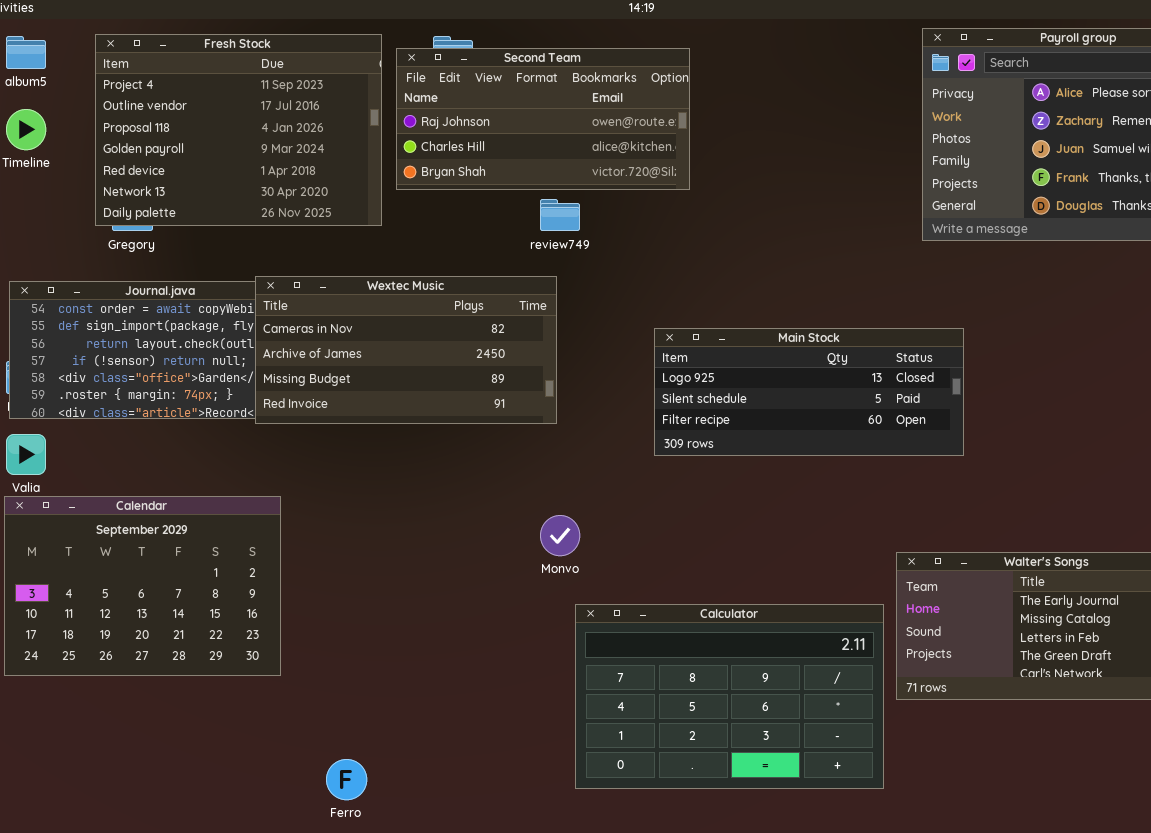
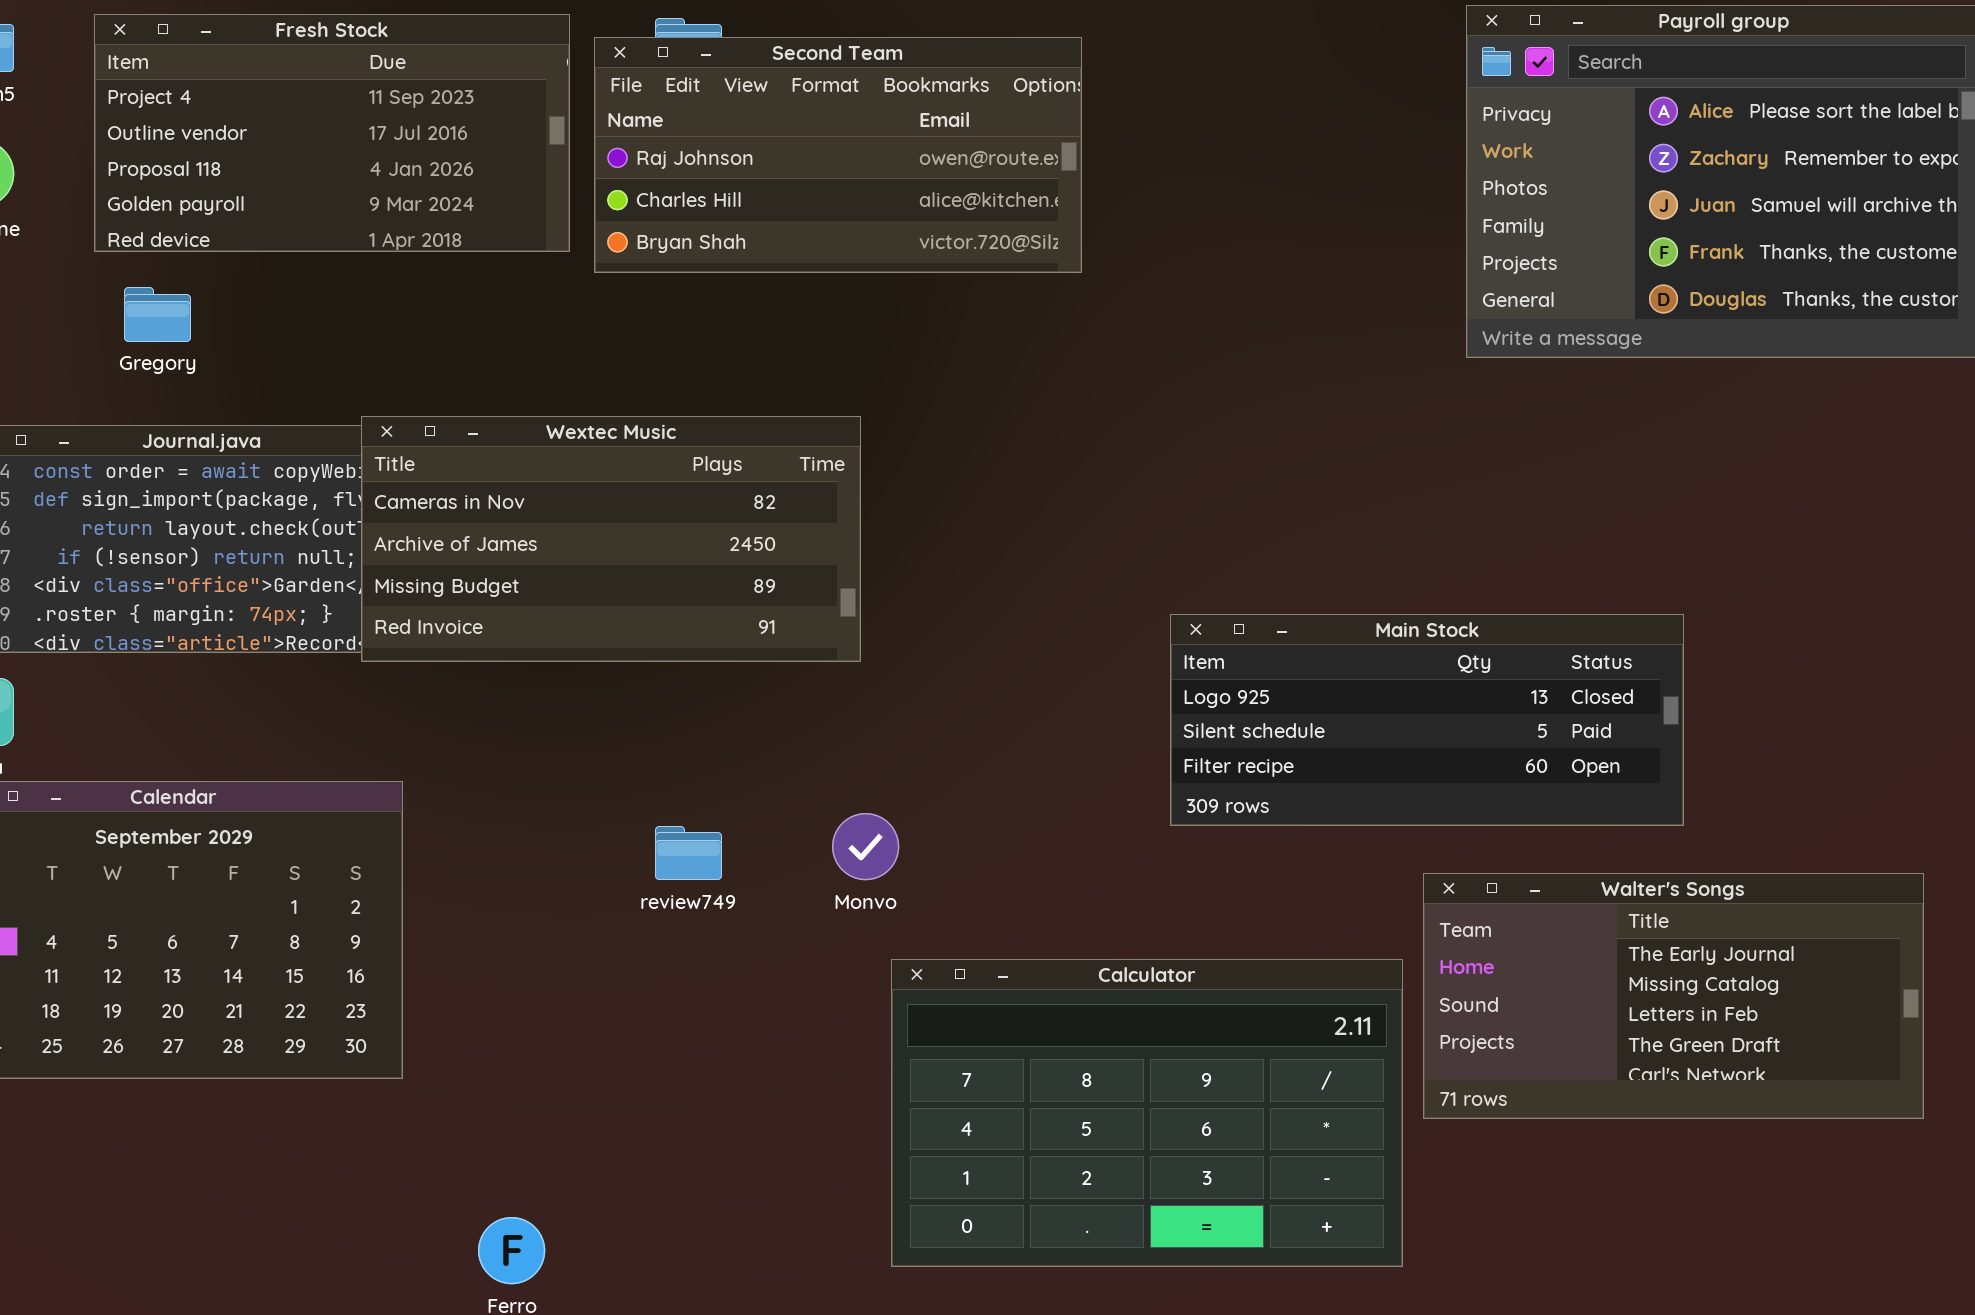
Fresh Stock: [95,34,382,226] -> [94,14,570,252], resized
review749: [540,199,580,231] -> [655,826,722,880], moved
Main Stock: [654,328,964,456] -> [1170,614,1684,826], moved

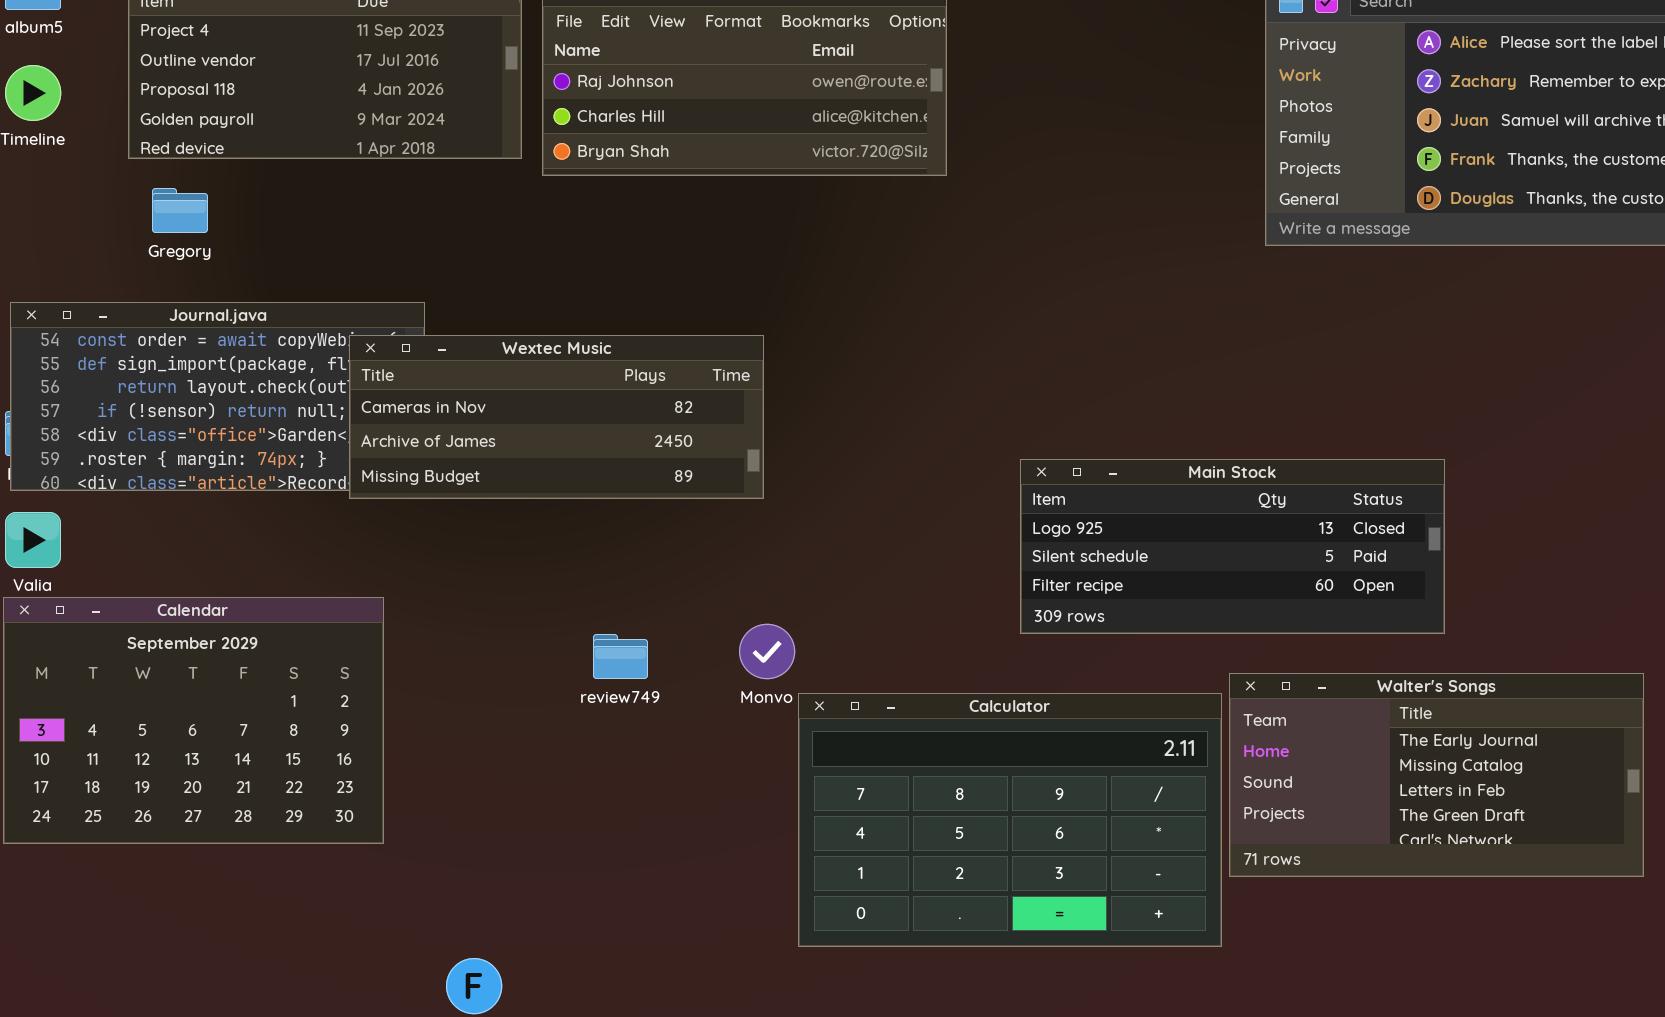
Wextec Music: [361,416,861,662] -> [349,335,764,499], resized
Calculator: [891,959,1403,1267] -> [798,693,1222,947], moved

